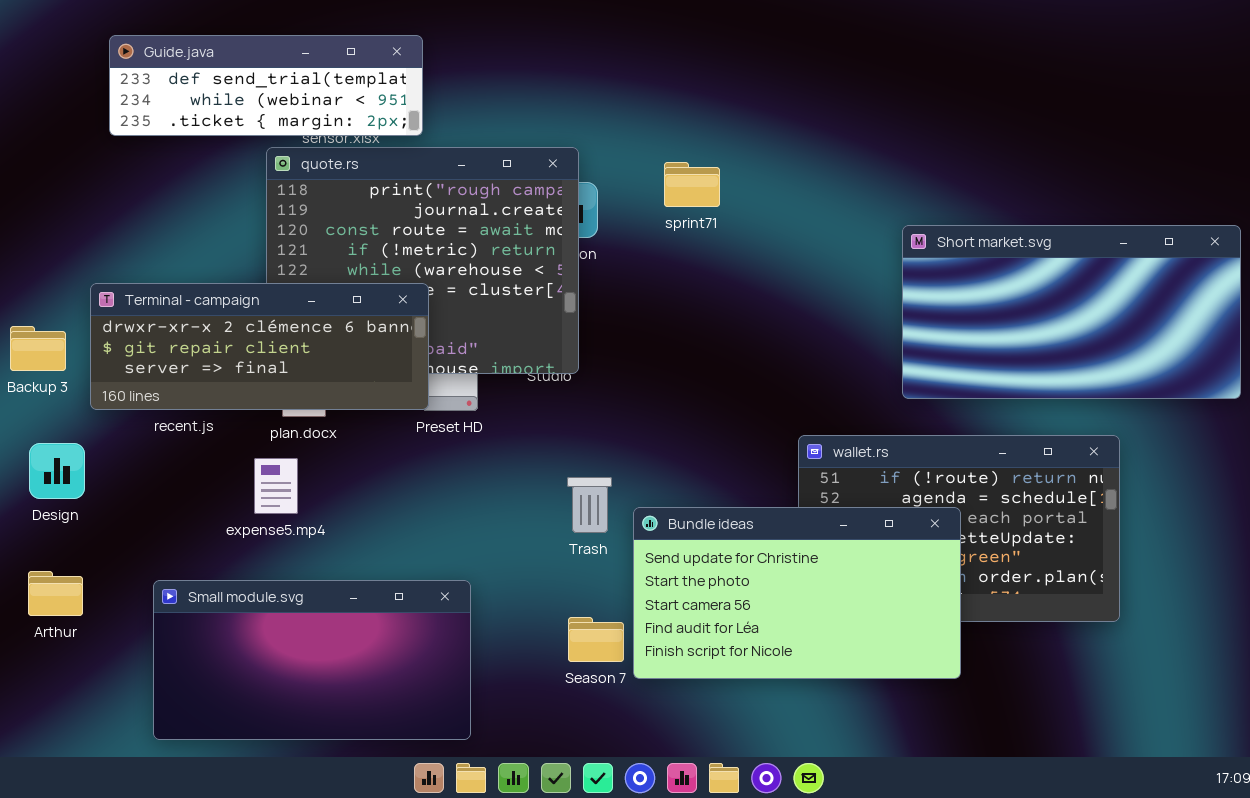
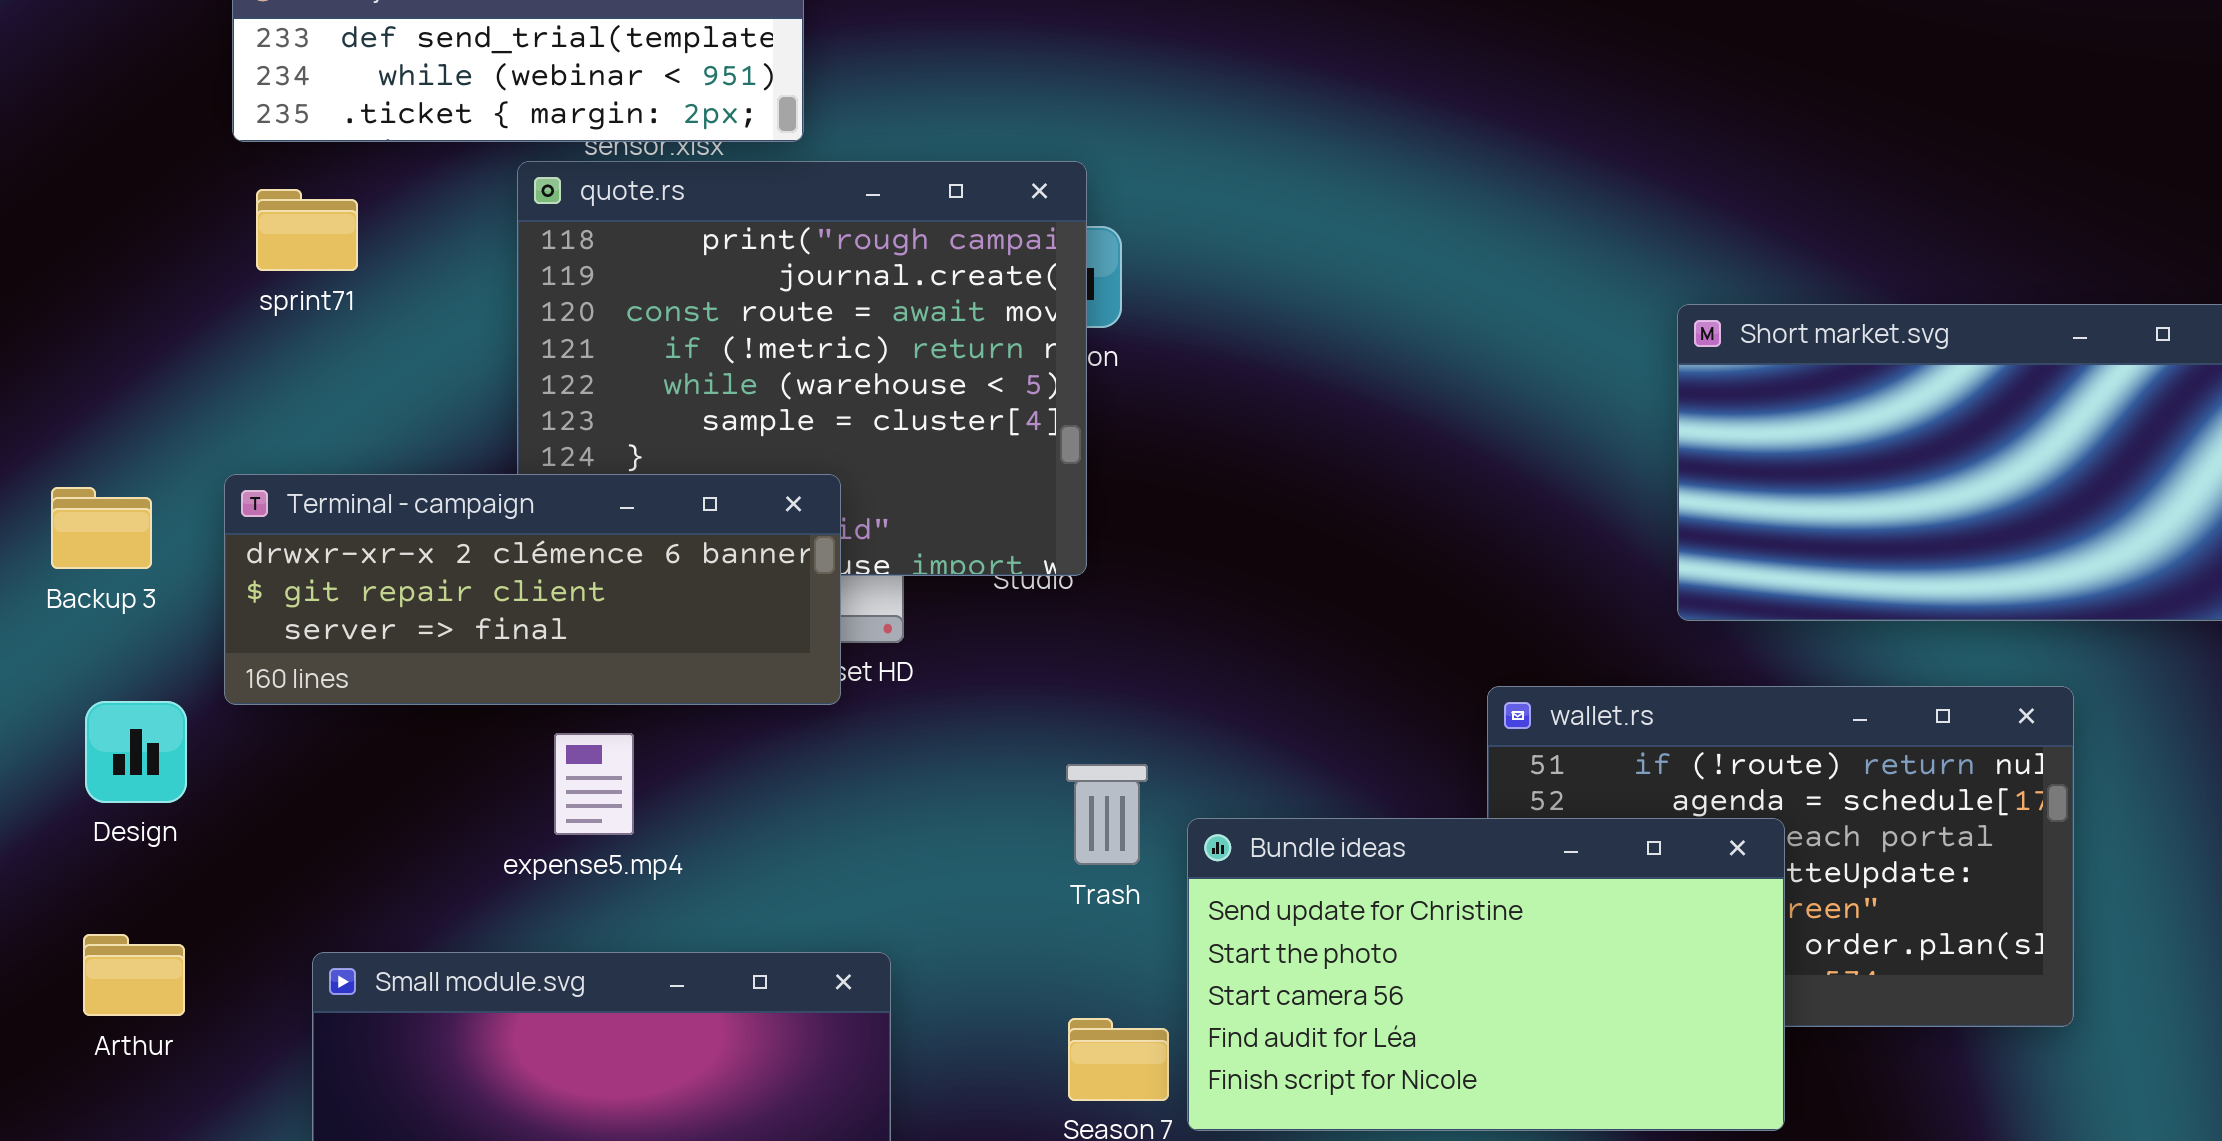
sprint71: [664,162,720,207] -> [256,189,358,271], moved
Terminal - campaign: [90,283,429,410] -> [224,474,841,705], moved
expense5.mp4: [254,458,298,514] -> [554,733,634,835], moved

